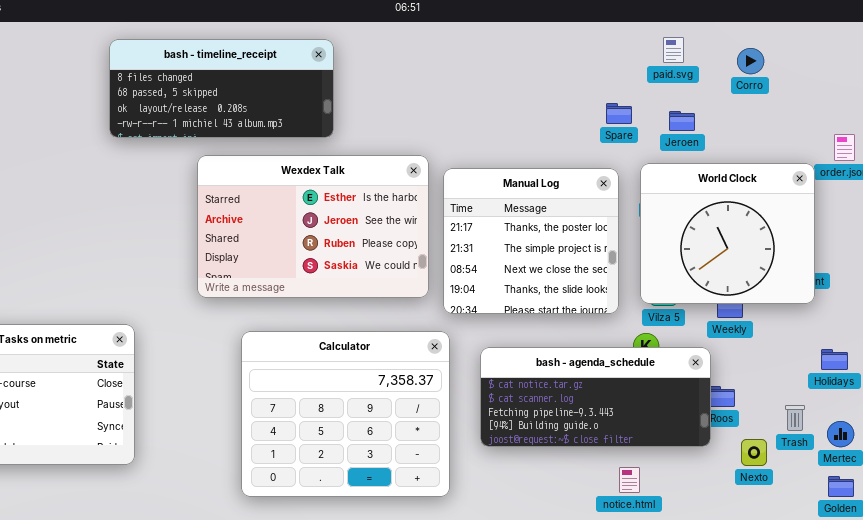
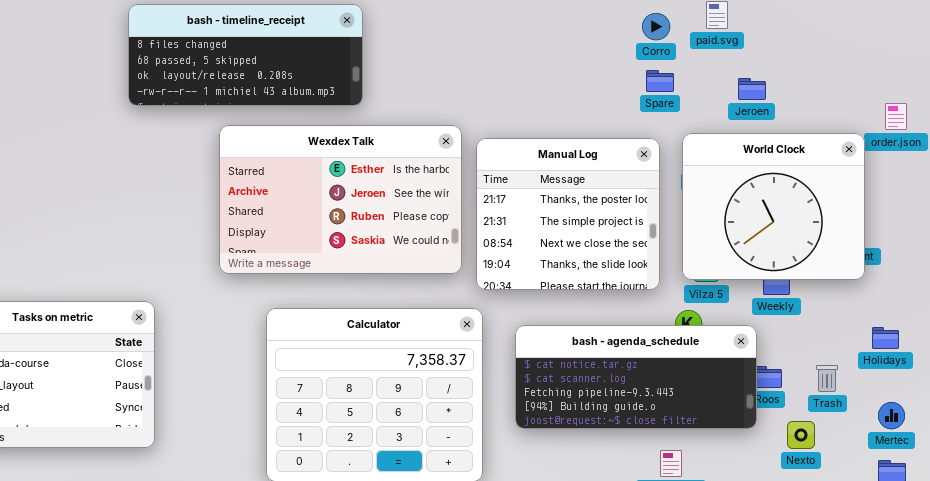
Corro: [737,48,764,74] -> [642,13,670,40], moved
Jeroen: [669,111,695,131] -> [738,78,766,100], moved
Trash: [785,405,805,431] -> [816,365,838,392], moved

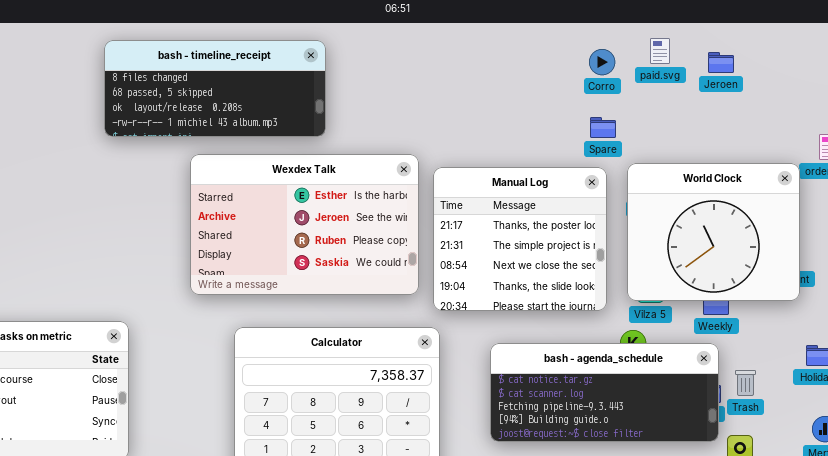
Spare: [646,70,674,92] -> [590,117,616,138], moved
Jeroen: [738,78,766,100] -> [708,52,734,73], moved
bash - agenda_schedule: [515,325,757,429] -> [490,343,719,442], moved
Trash: [816,365,838,392] -> [735,370,756,396], moved

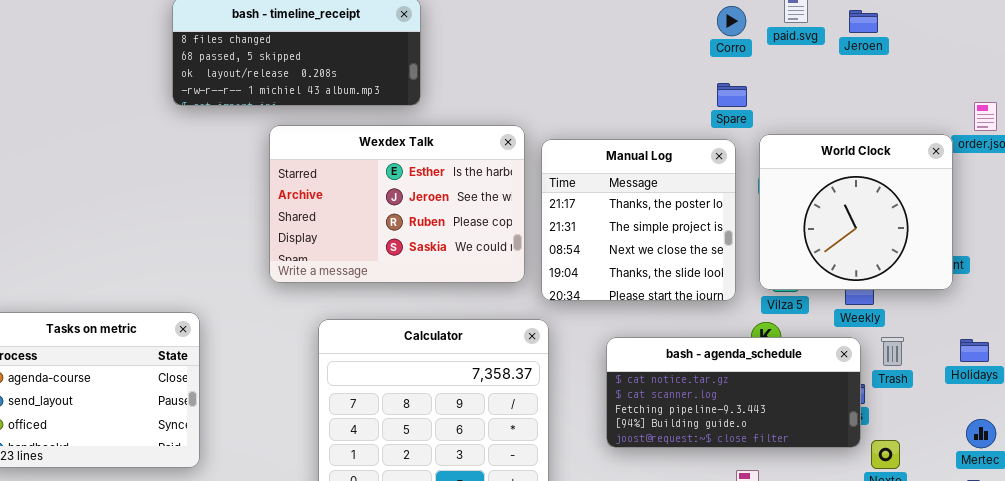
Trash: [735,370,756,396] -> [881,337,904,366], moved

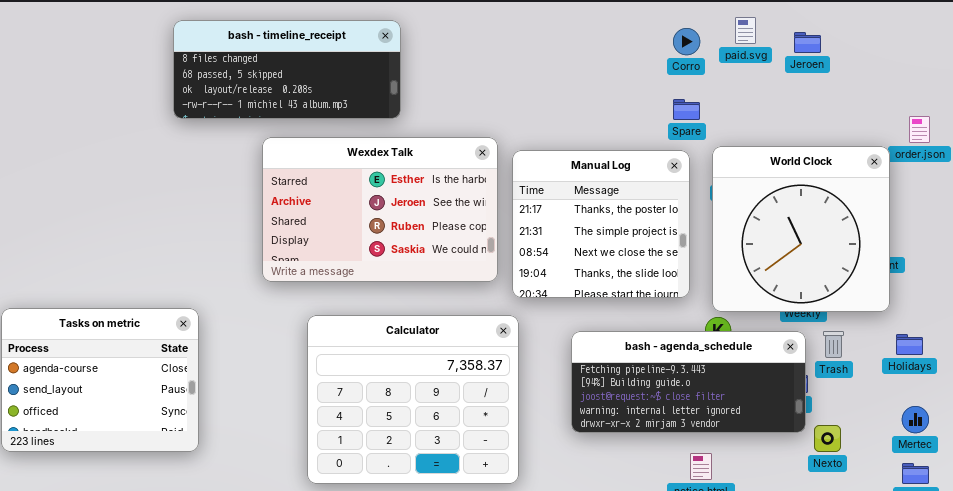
World Clock: [759,134,953,290] -> [712,146,890,312], resized
bash - agenda_schedule: [606,337,861,448] -> [571,331,806,433], scrolled down 2 rows

